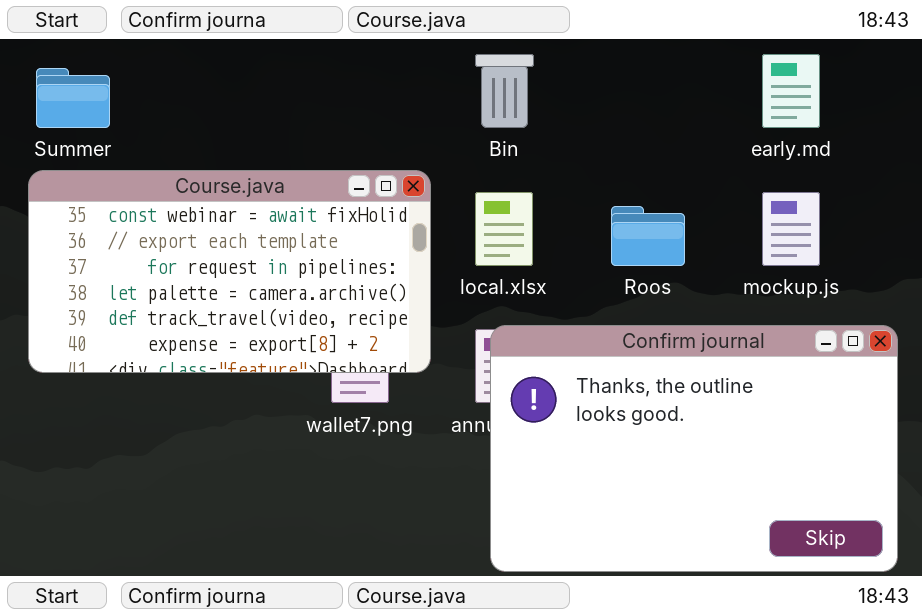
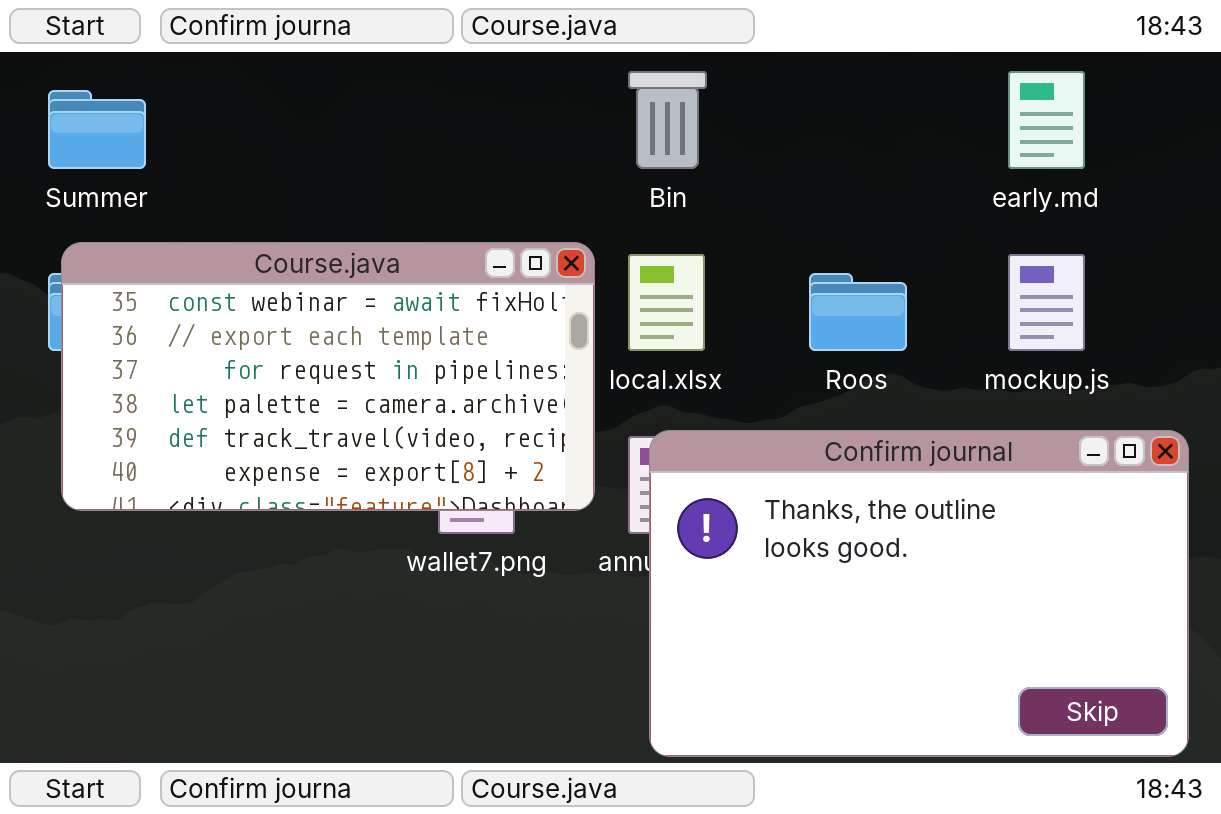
Course.java: [28,170,431,373] -> [61,242,595,511], moved

